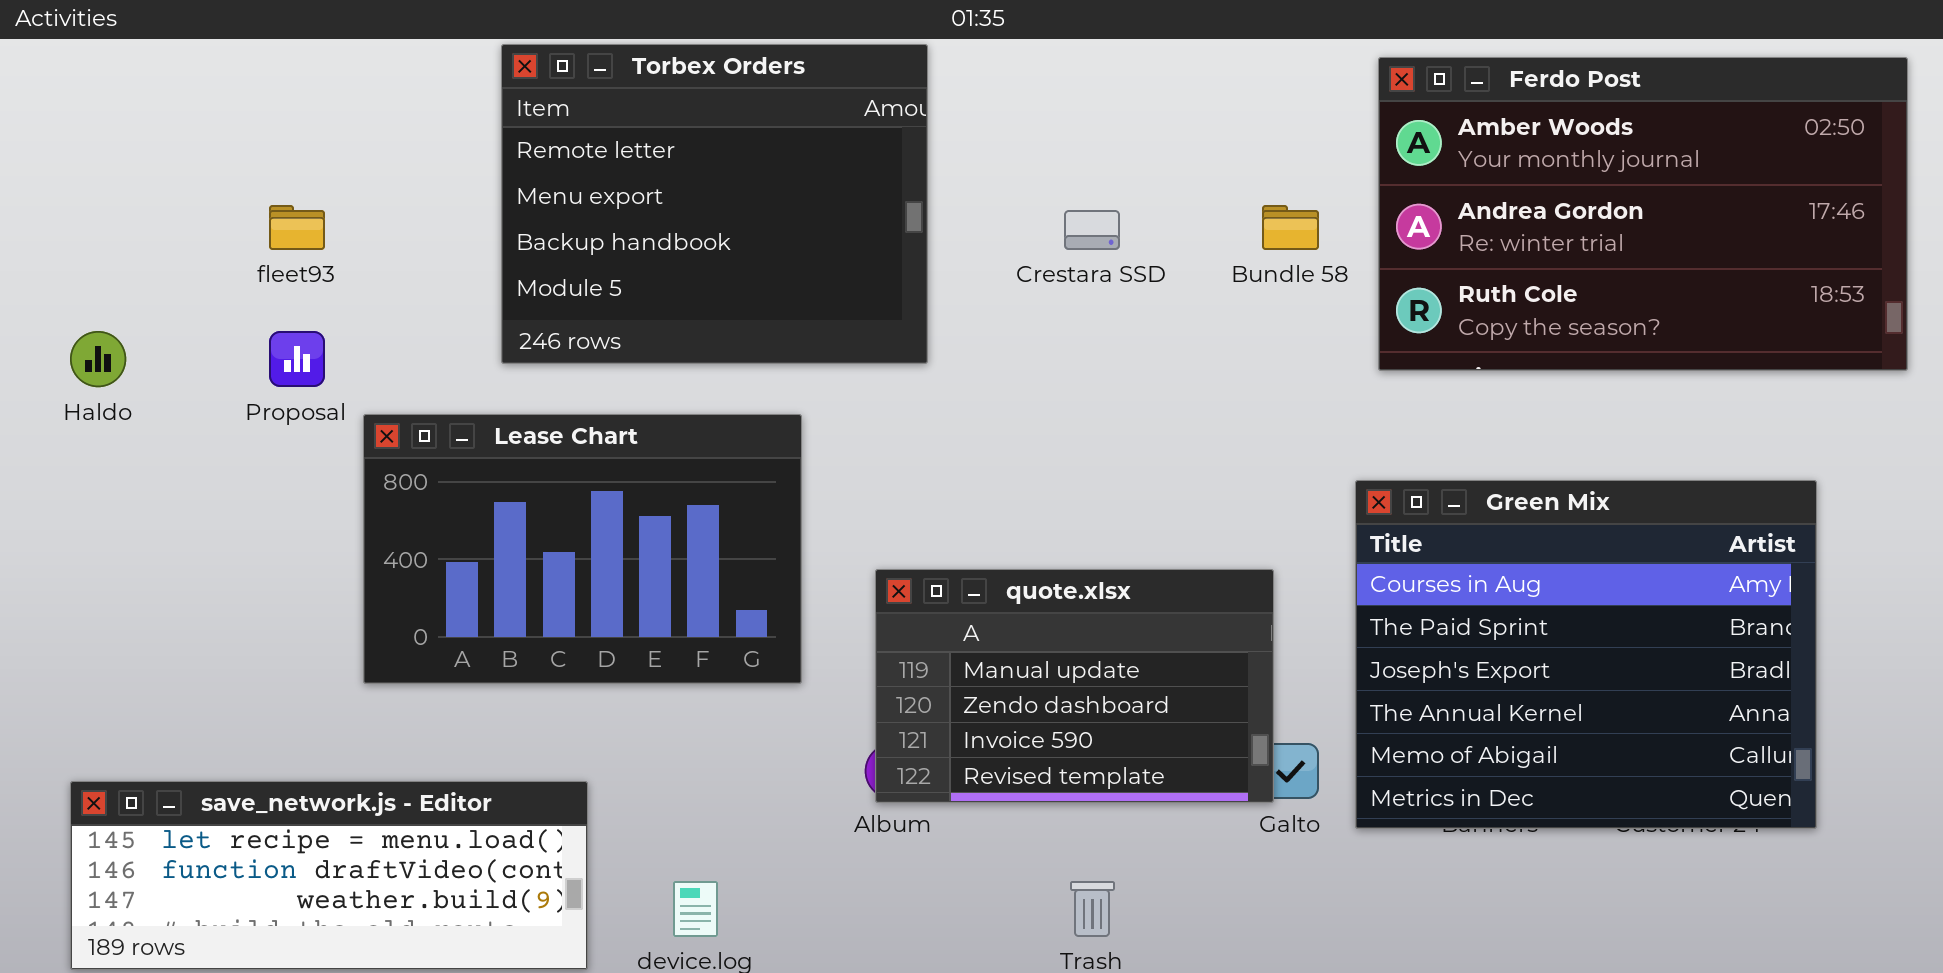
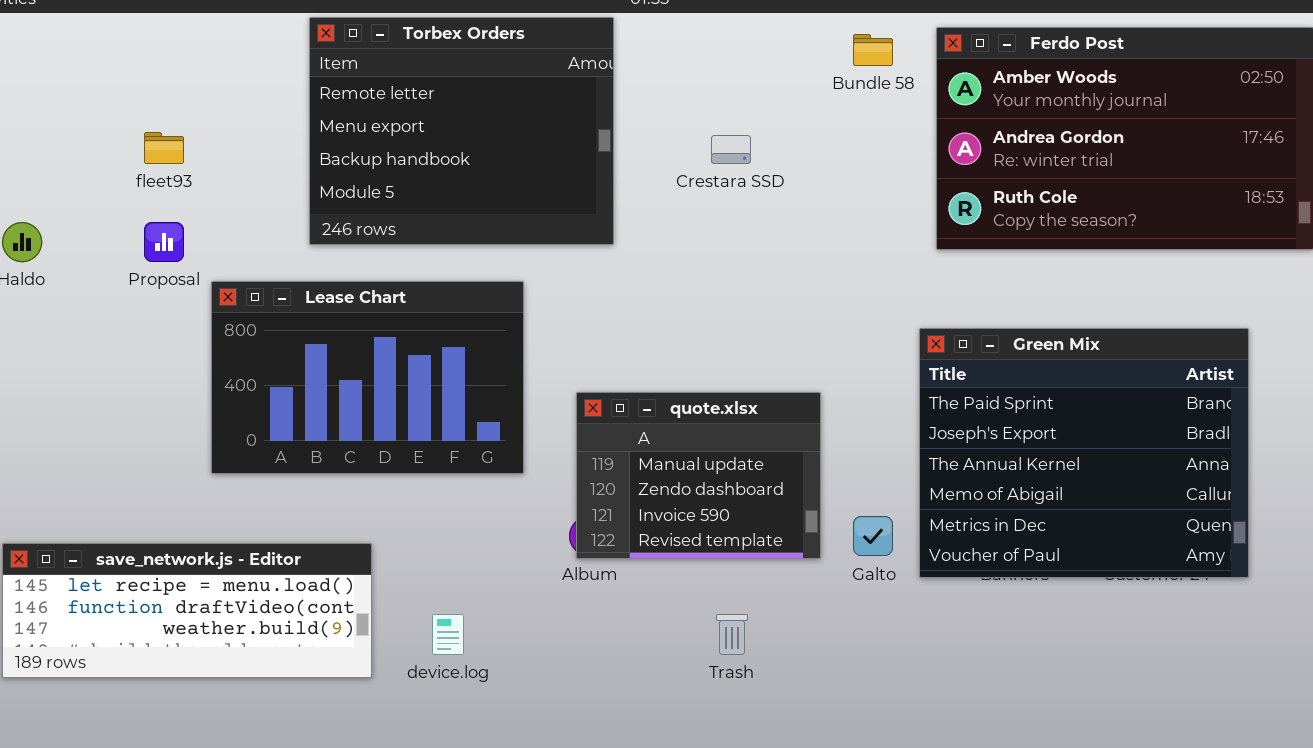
Bundle 58: [1262,205,1319,250] -> [853,34,893,66], moved
Green Mix: [1355,480,1817,829] -> [919,328,1249,578], scrolled down 1 row
quote.xlsx: [875,569,1274,803] -> [576,392,821,559], resized

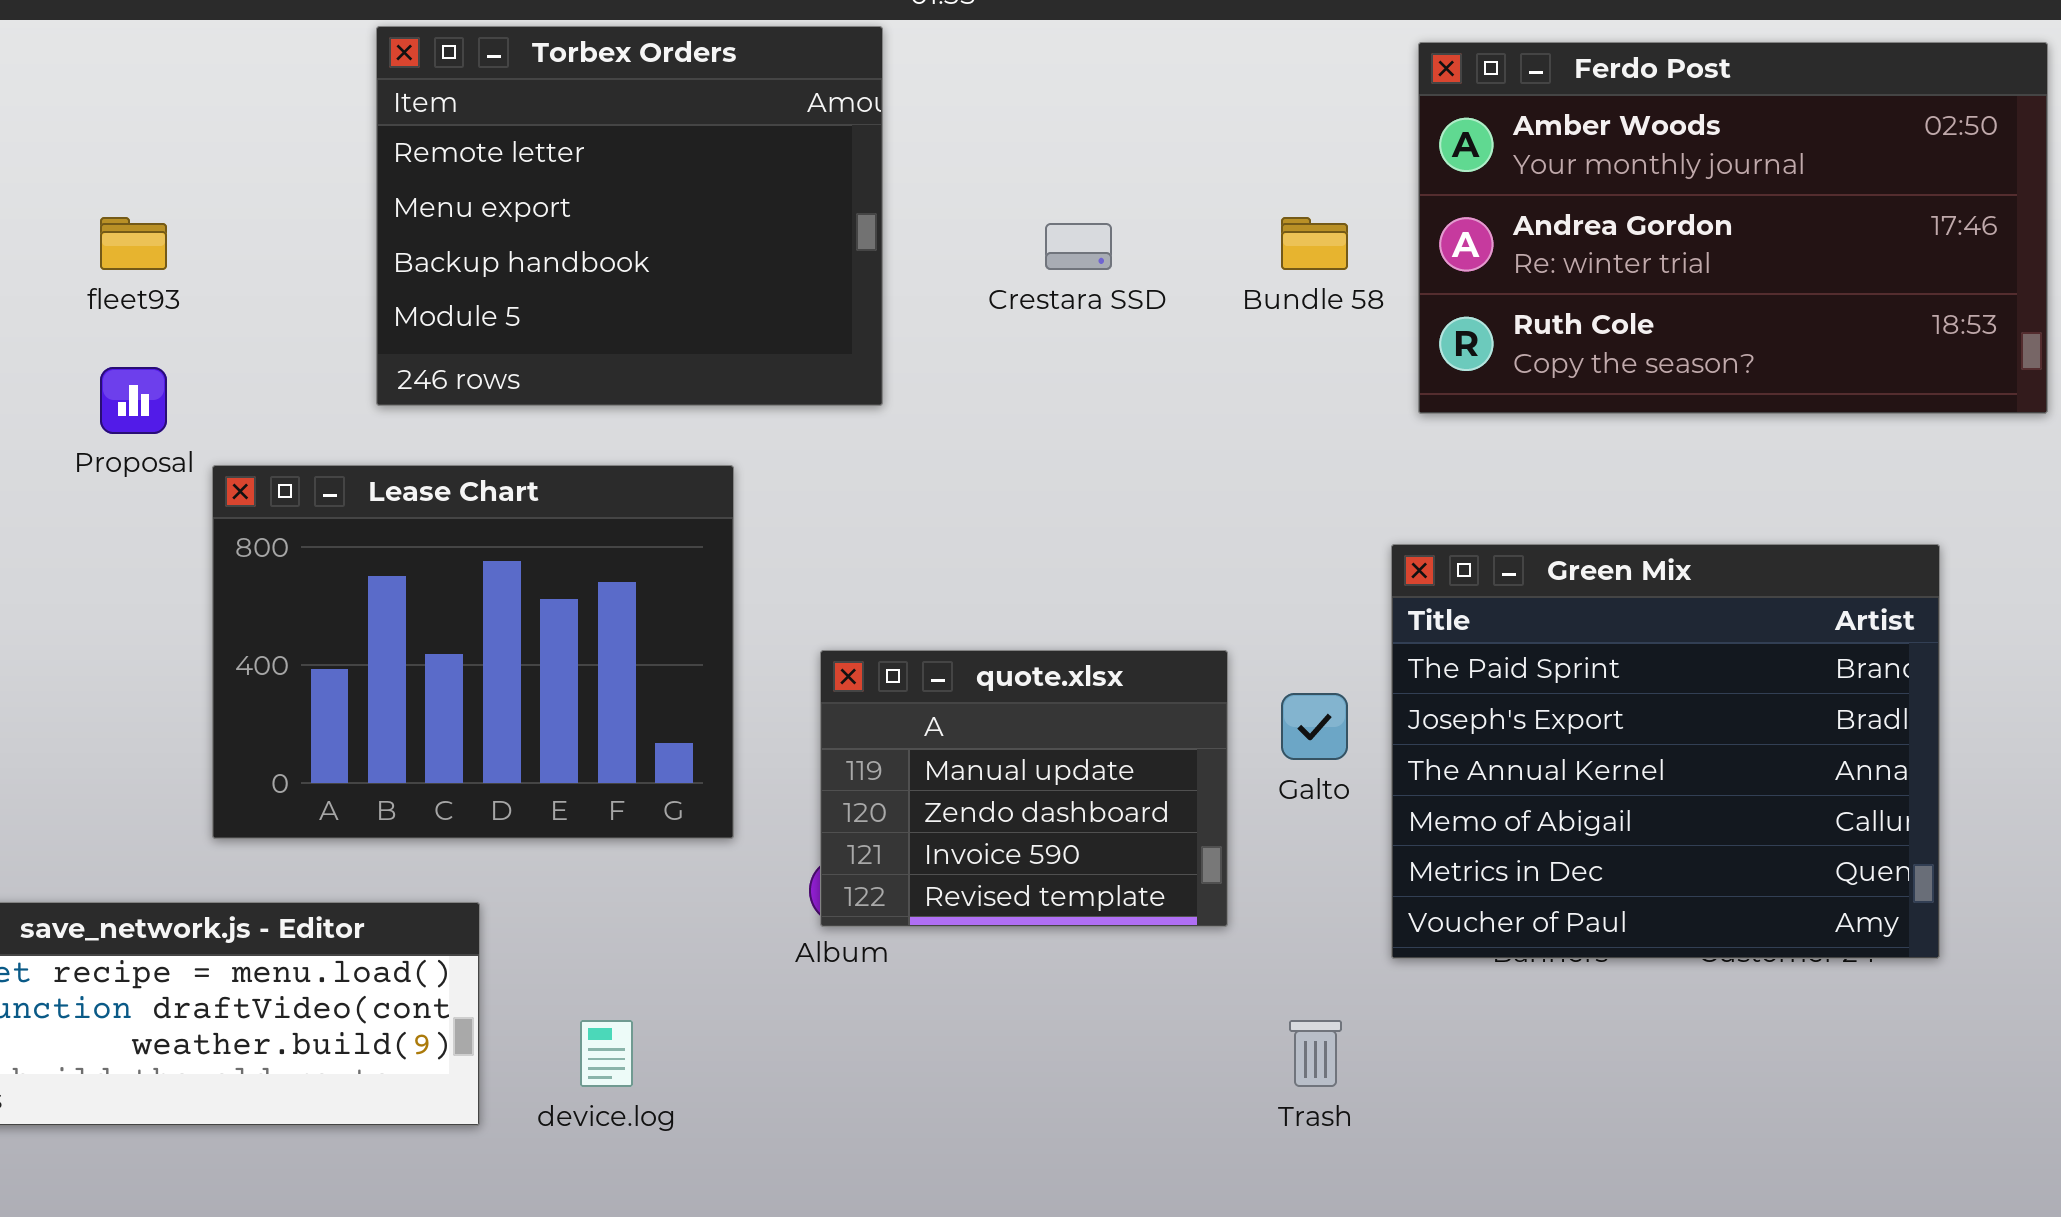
Bundle 58: [853,34,893,66] -> [1281,217,1348,270], moved
Lease Chart: [211,281,524,474] -> [212,465,734,839], resized
Galto: [853,516,893,556] -> [1281,693,1348,760], moved
Trash: [716,614,748,655] -> [1289,1020,1342,1087], moved

